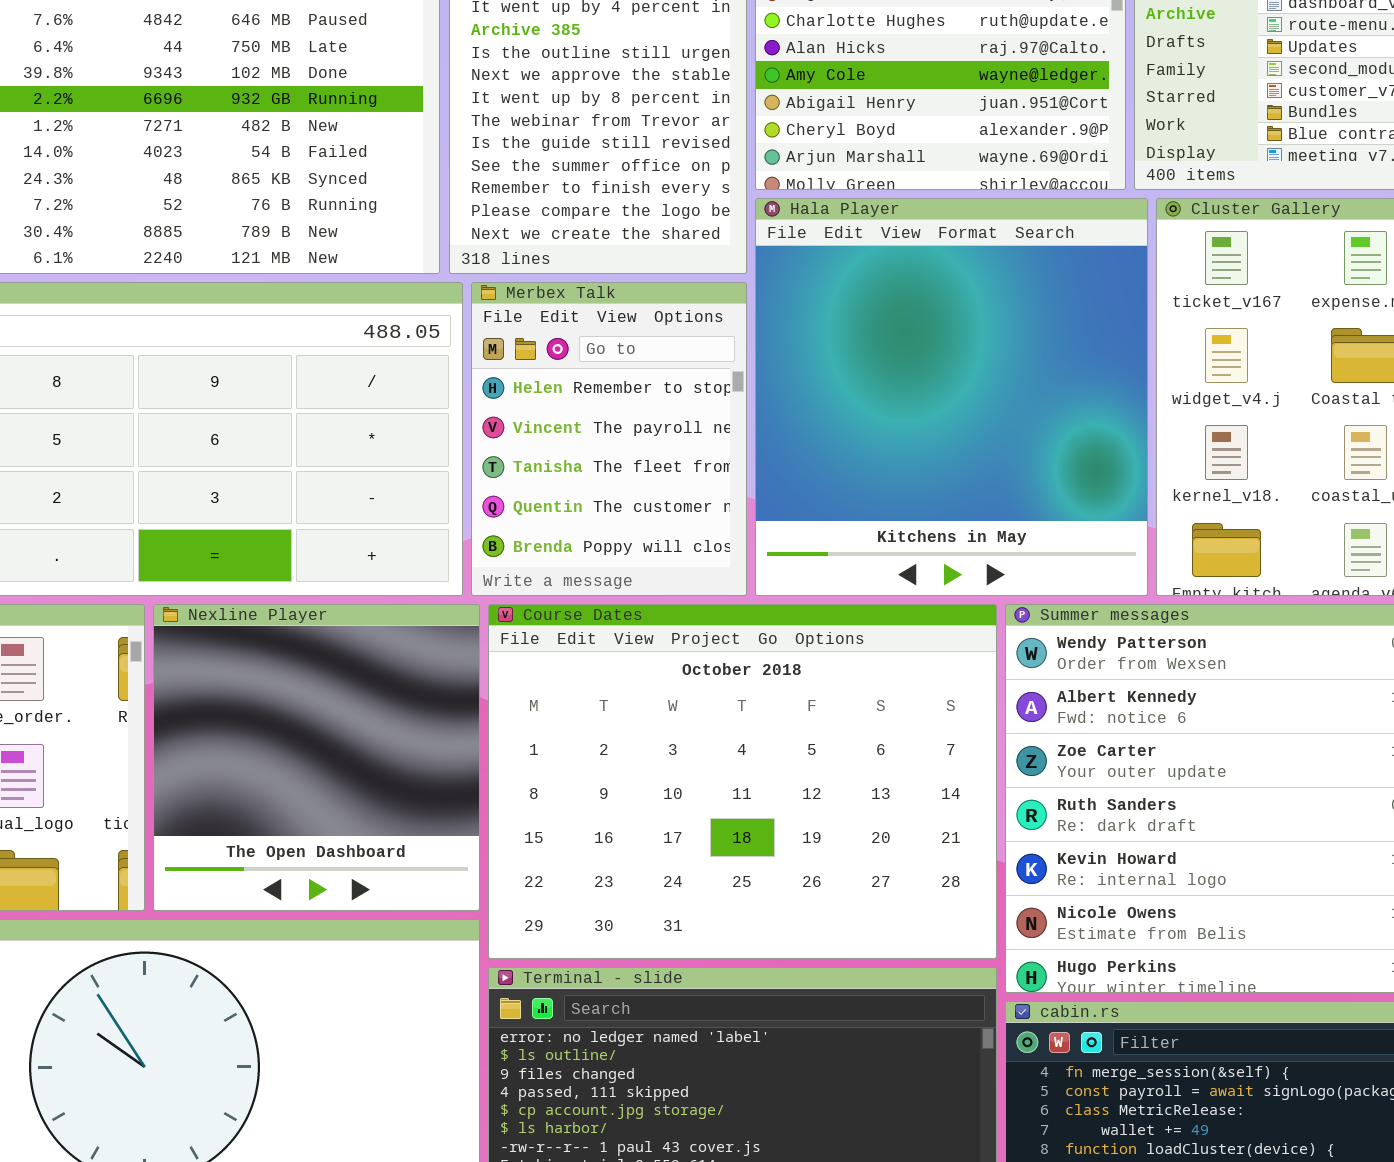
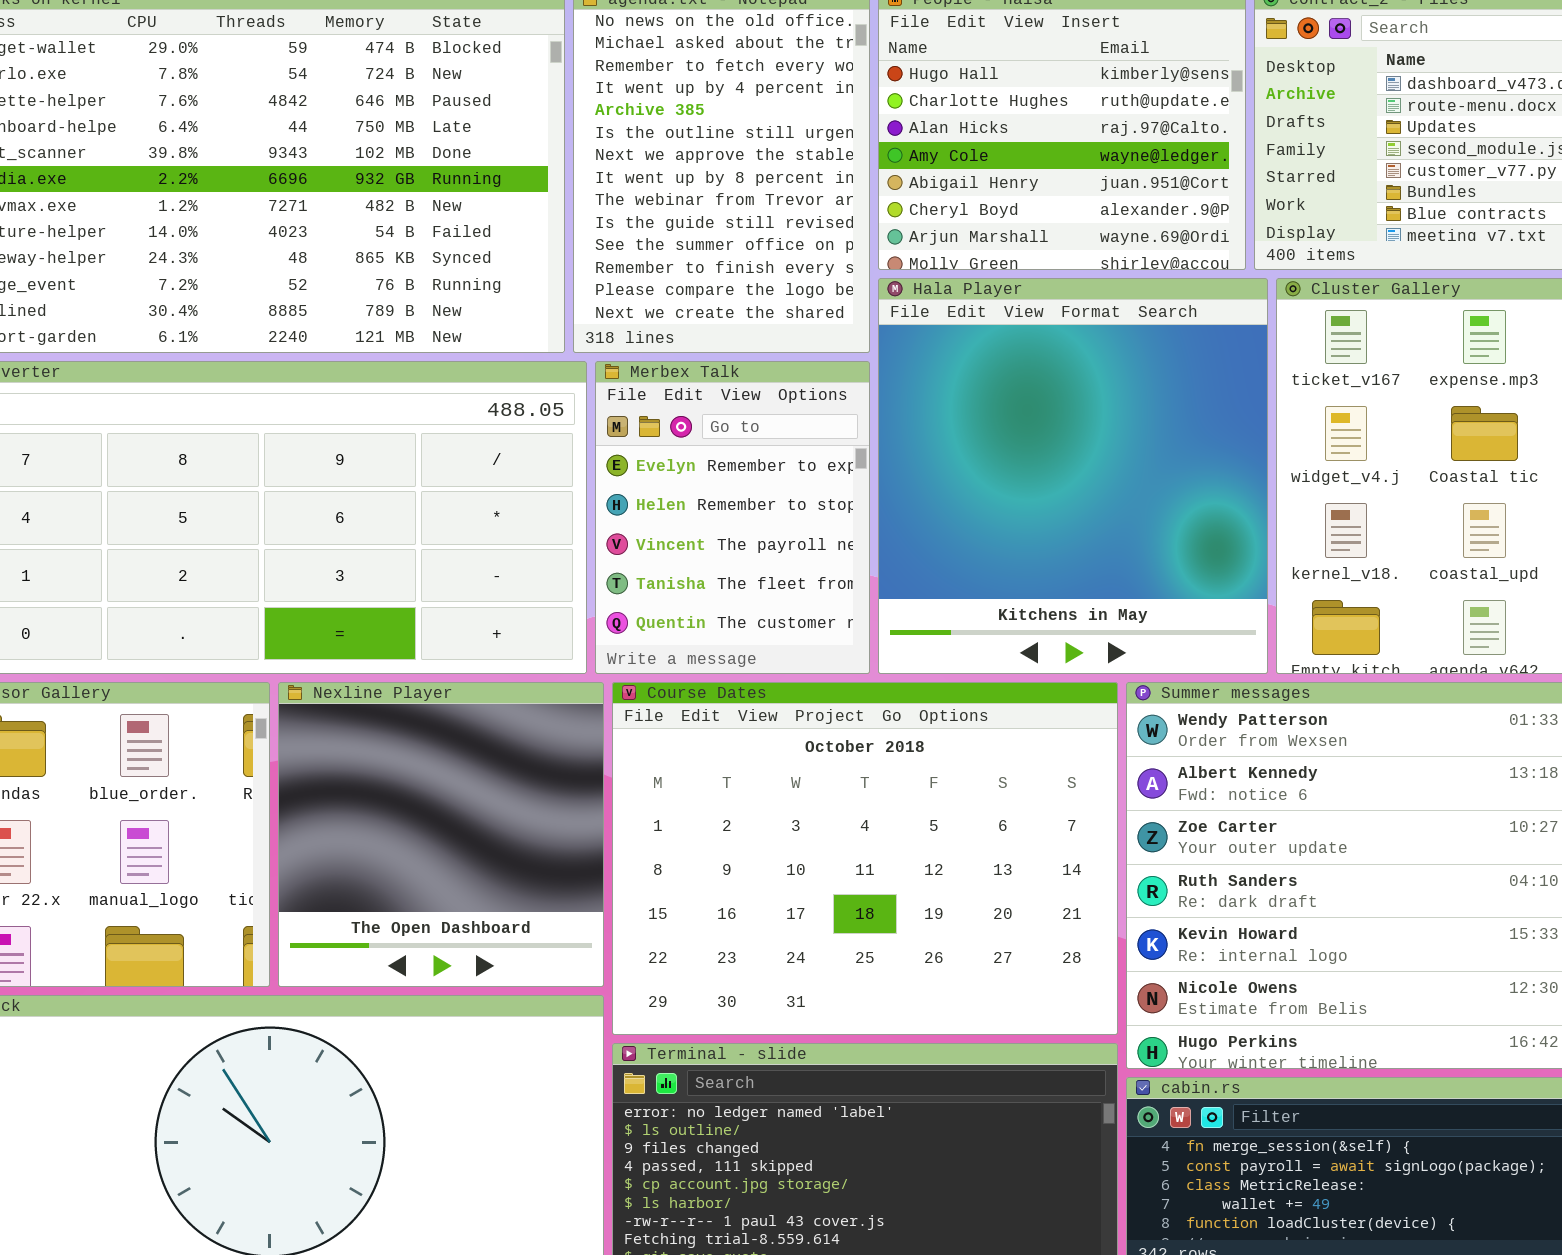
Merbex Talk: [471,282,747,596] -> [595,361,870,674], scrolled up 1 row

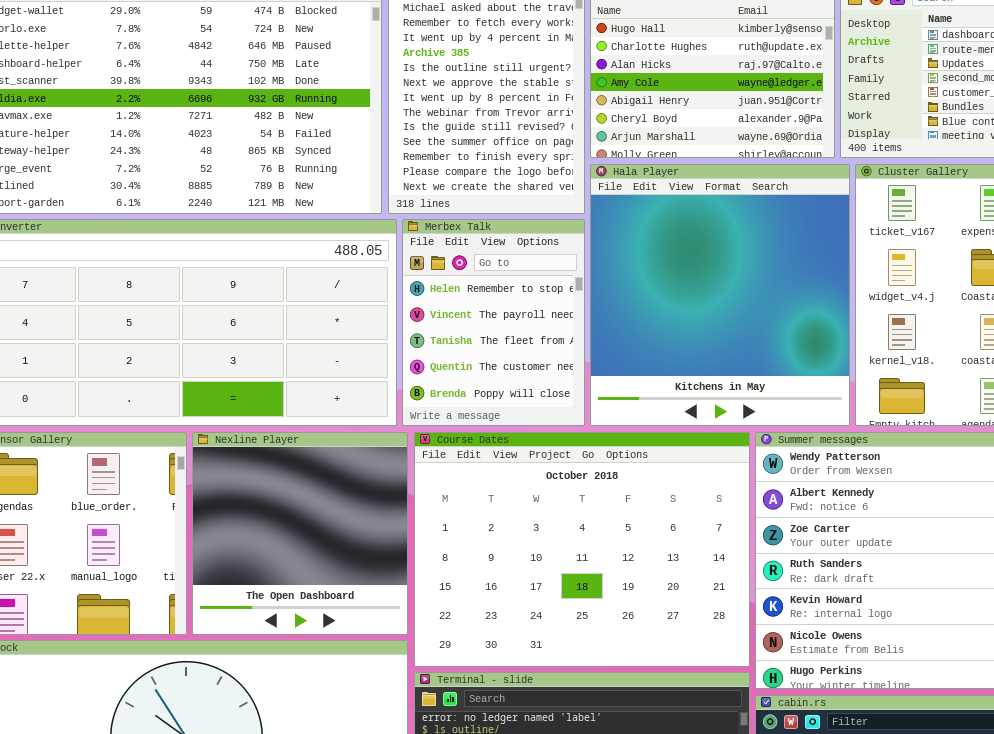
Merbex Talk: [595,361,870,674] -> [402,219,585,426], scrolled down 1 row

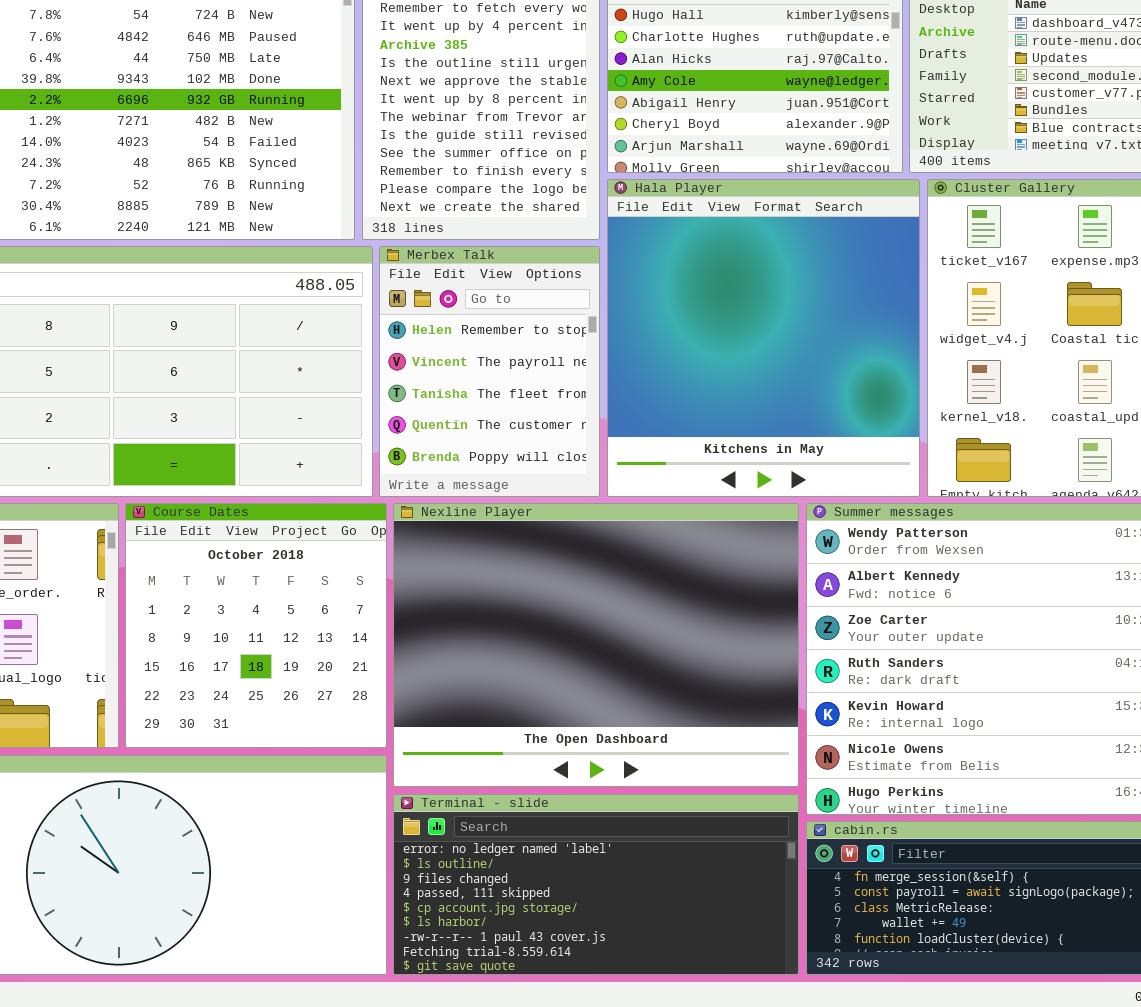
Nexline Player: [192,432,408,635] -> [393,503,799,787], moved, resized
Course Dates: [414,432,750,667] -> [125,503,387,748], moved, resized

